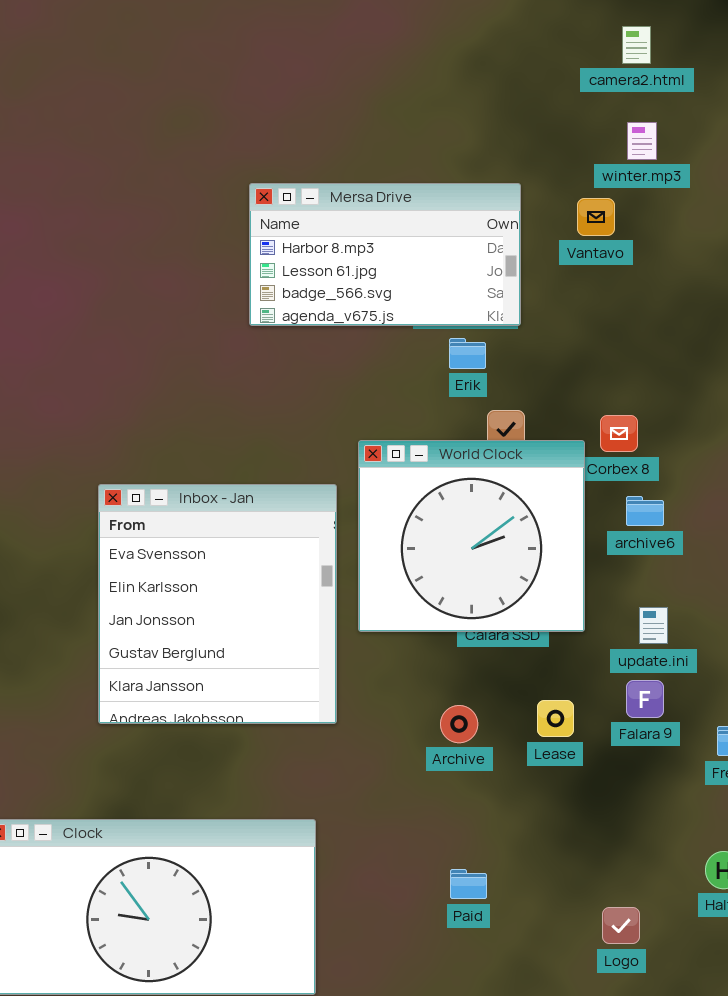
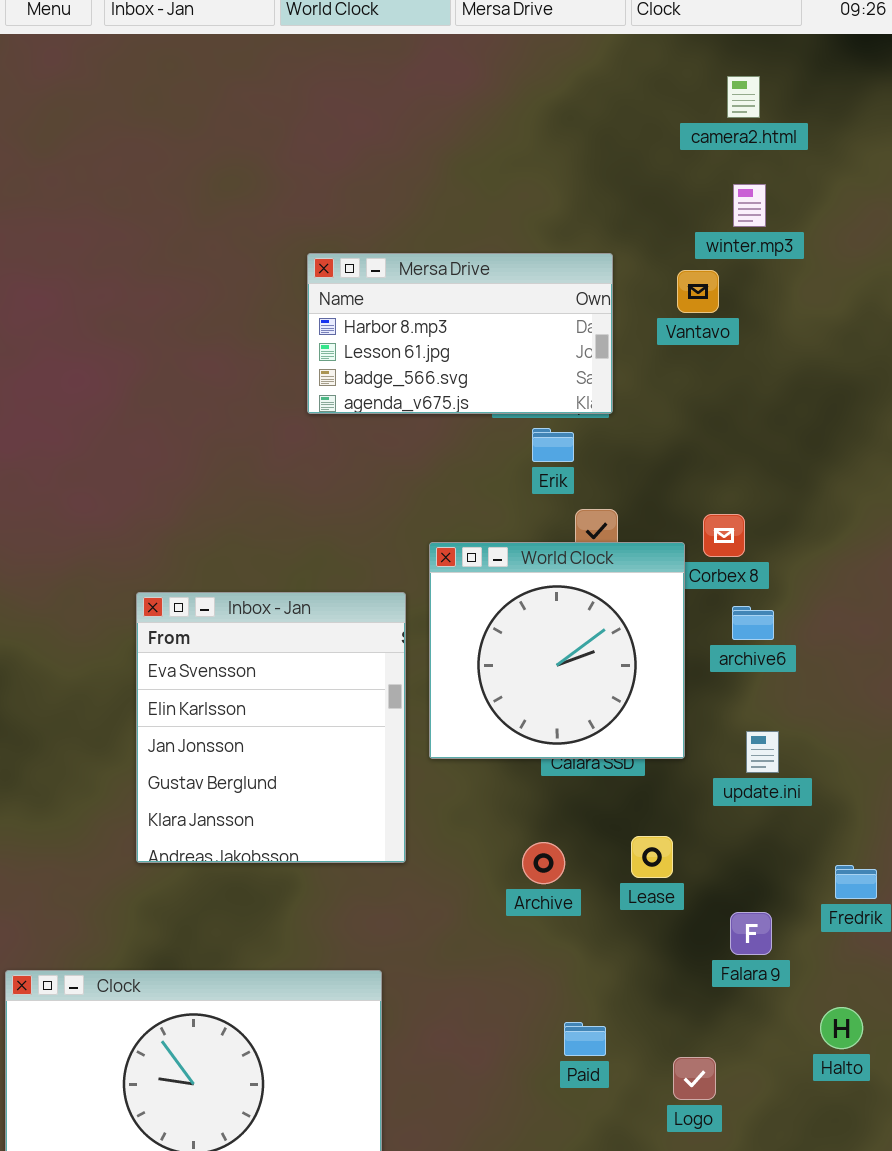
Falara 9: [626,680,664,718] -> [730,912,772,955], moved
Paid: [450,869,487,899] -> [564,1022,606,1056], moved
Logo: [602,907,640,944] -> [673,1057,716,1100], moved

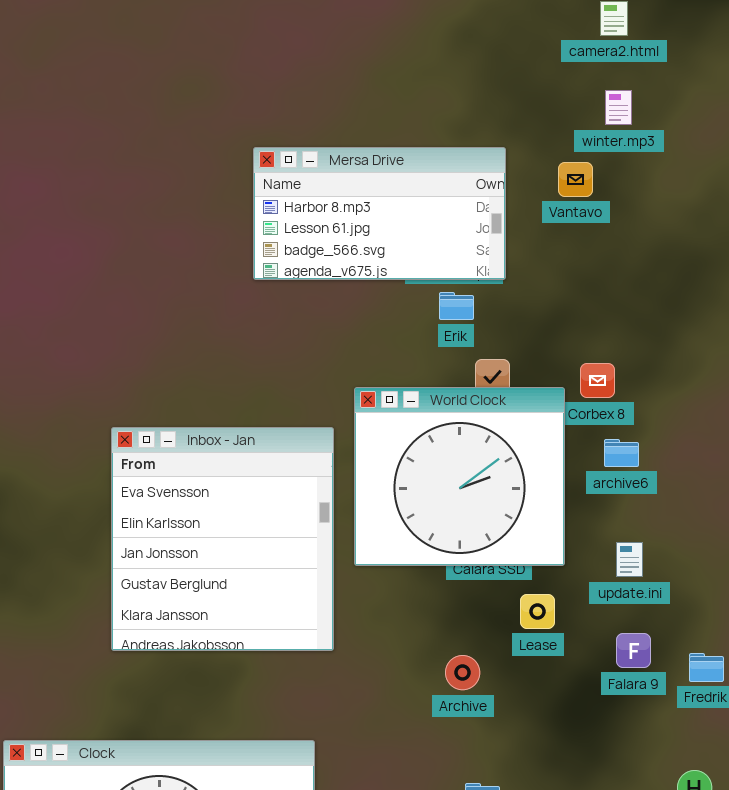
Lease: [631,836,673,878] -> [520,594,555,629], moved
Archive: [522,842,565,884] -> [445,655,480,690], moved
Falara 9: [730,912,772,955] -> [616,633,651,668], moved

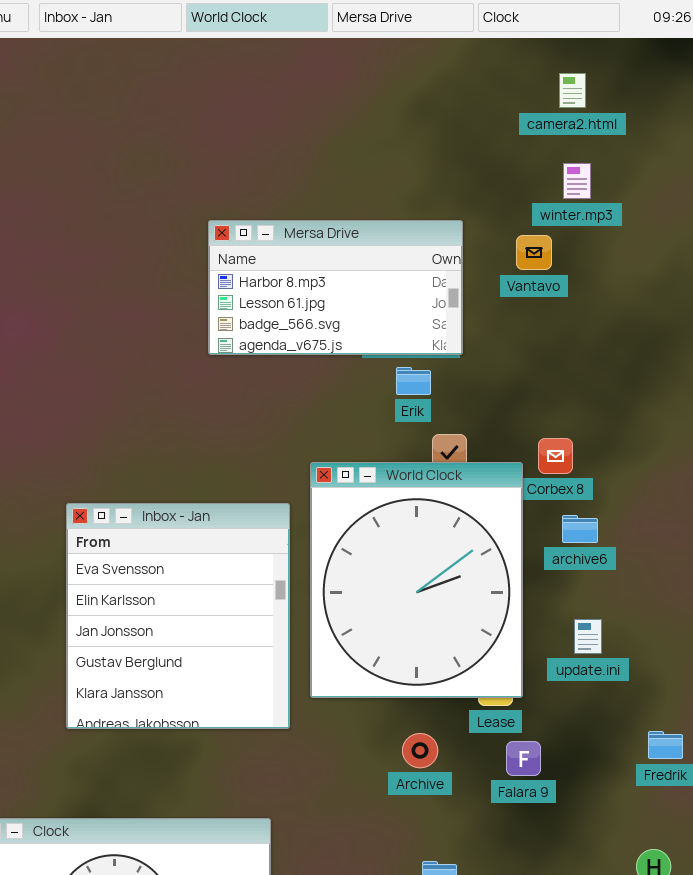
World Clock: [354,387,565,566] -> [310,462,523,698], resized
Falara 9: [616,633,651,668] -> [506,741,541,776], moved

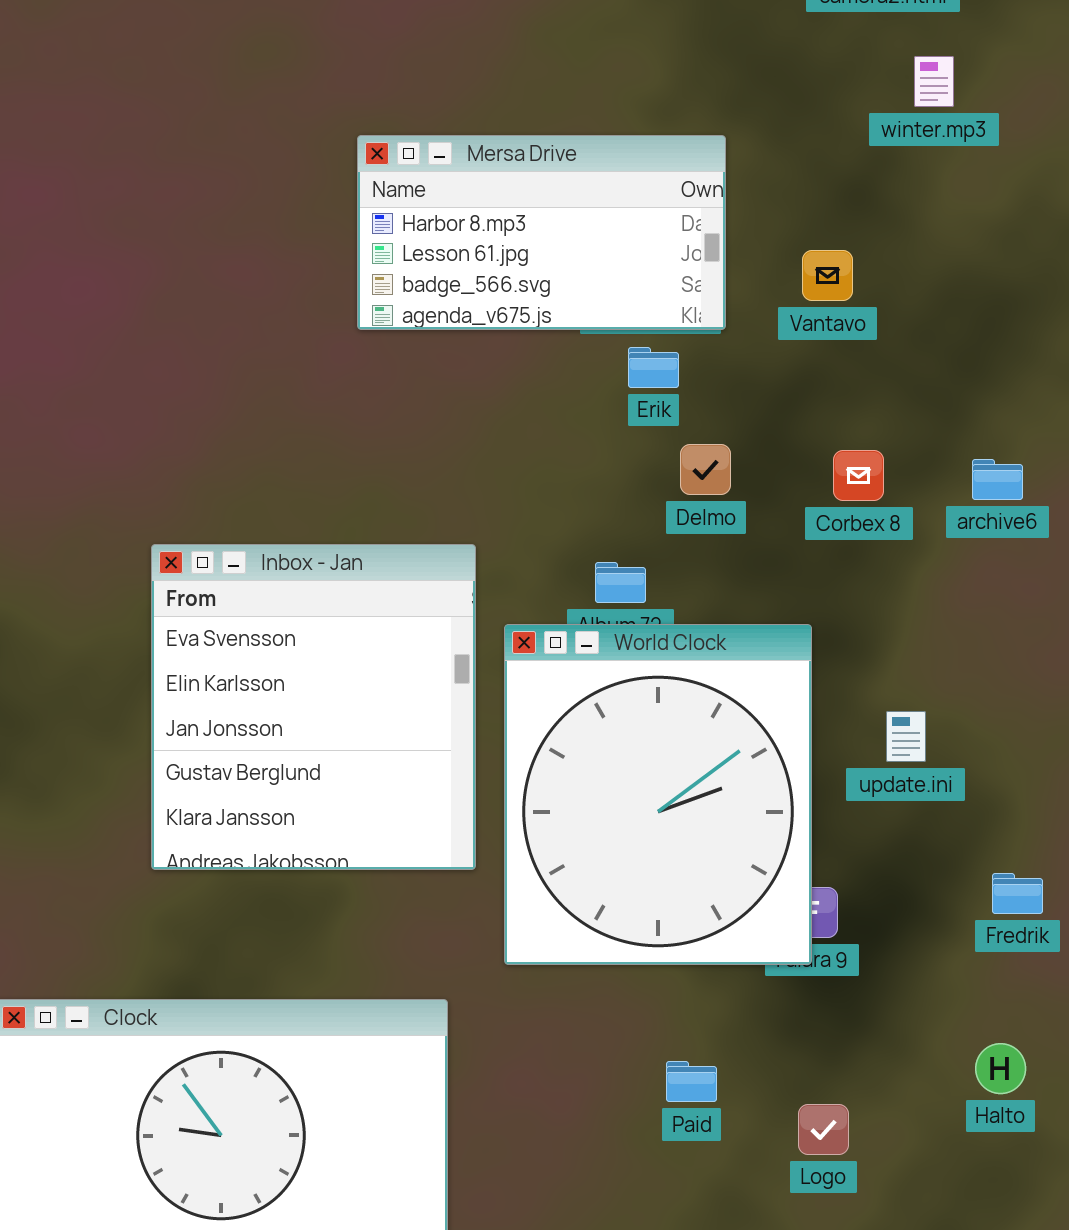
winter.mp3: [563,163,591,199] -> [914,56,954,107], moved
Vantavo: [516,235,552,270] -> [802,250,853,301], moved
World Clock: [310,462,523,698] -> [504,624,812,965], moved
archive6: [562,515,598,543] -> [972,459,1023,500], moved

